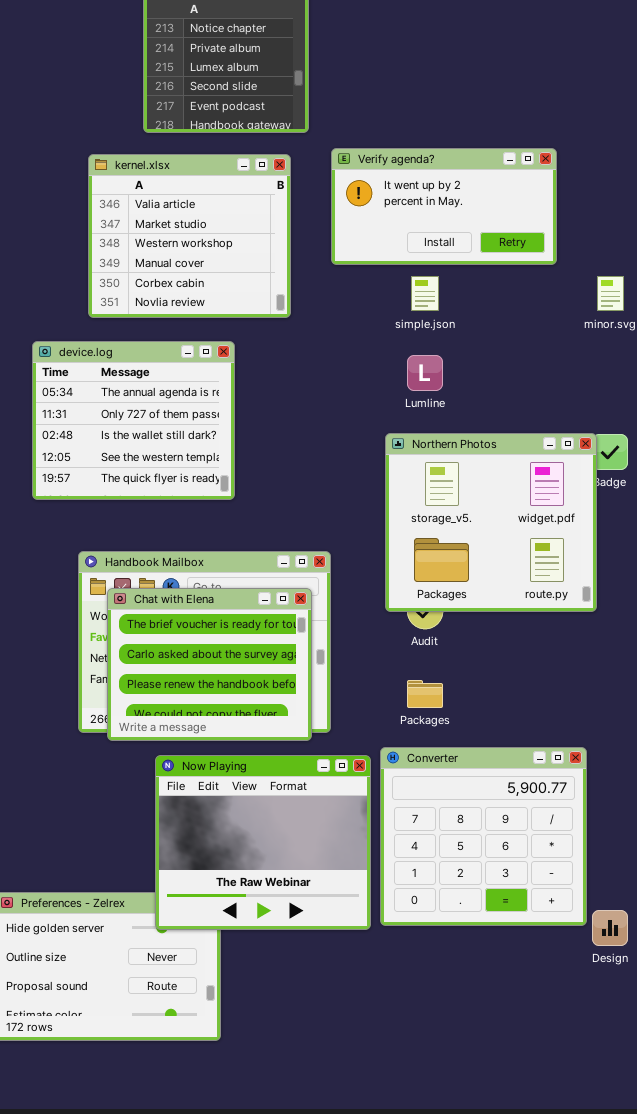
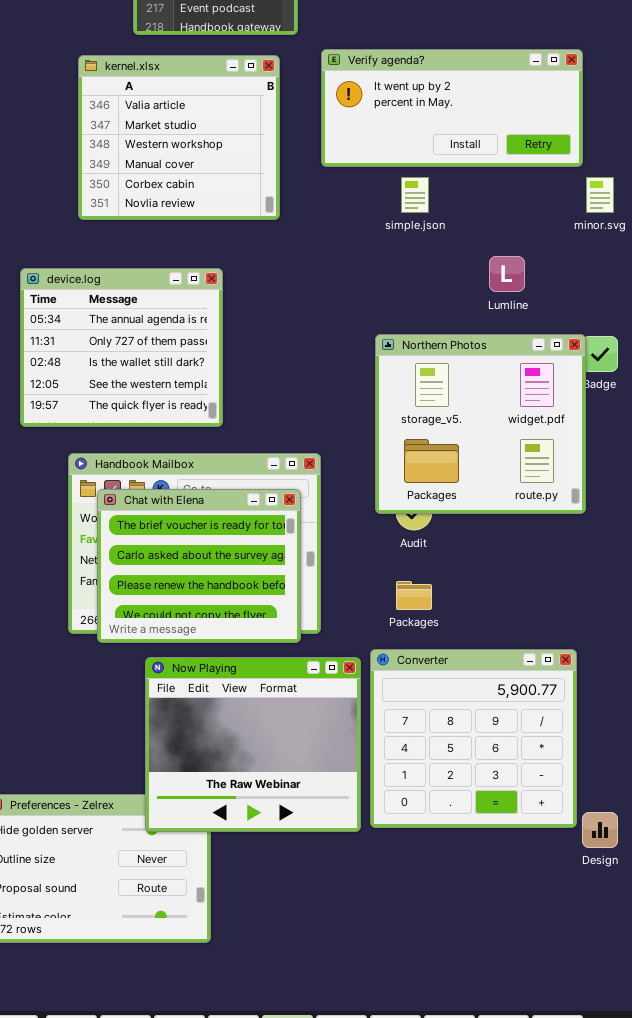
Verify agenda?: [331,148,557,265] -> [321,49,583,167], resized
device.log: [32,341,235,500] -> [20,268,223,427], moved
Lumline: [407,355,443,391] -> [489,256,525,292], moved

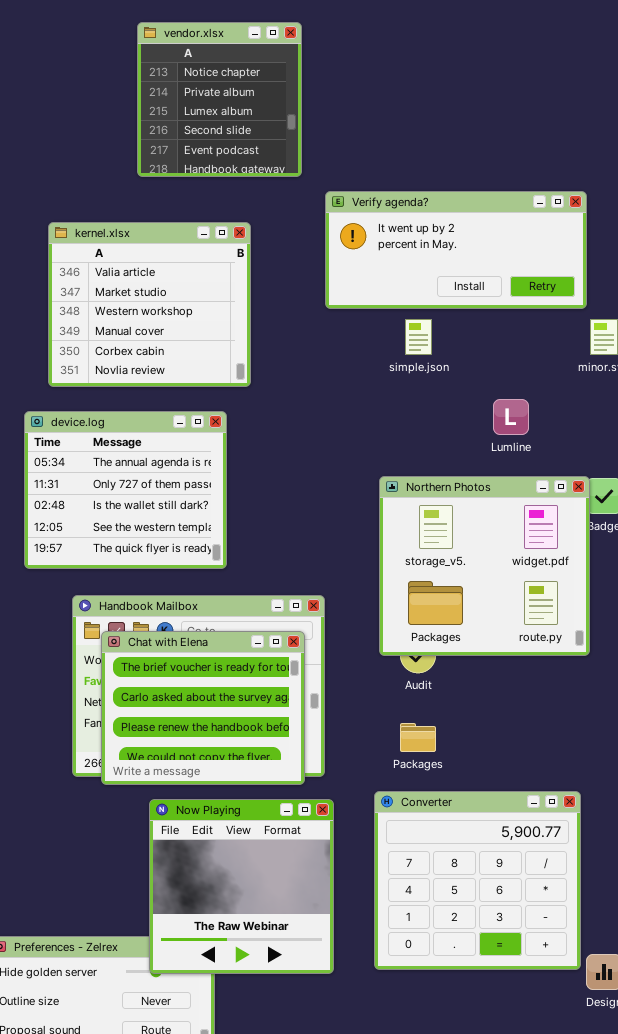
kernel.xlsx: [78,55,280,220] -> [48,222,251,387], moved
Now Playing: [145,657,361,832] -> [149,799,334,974], resized

